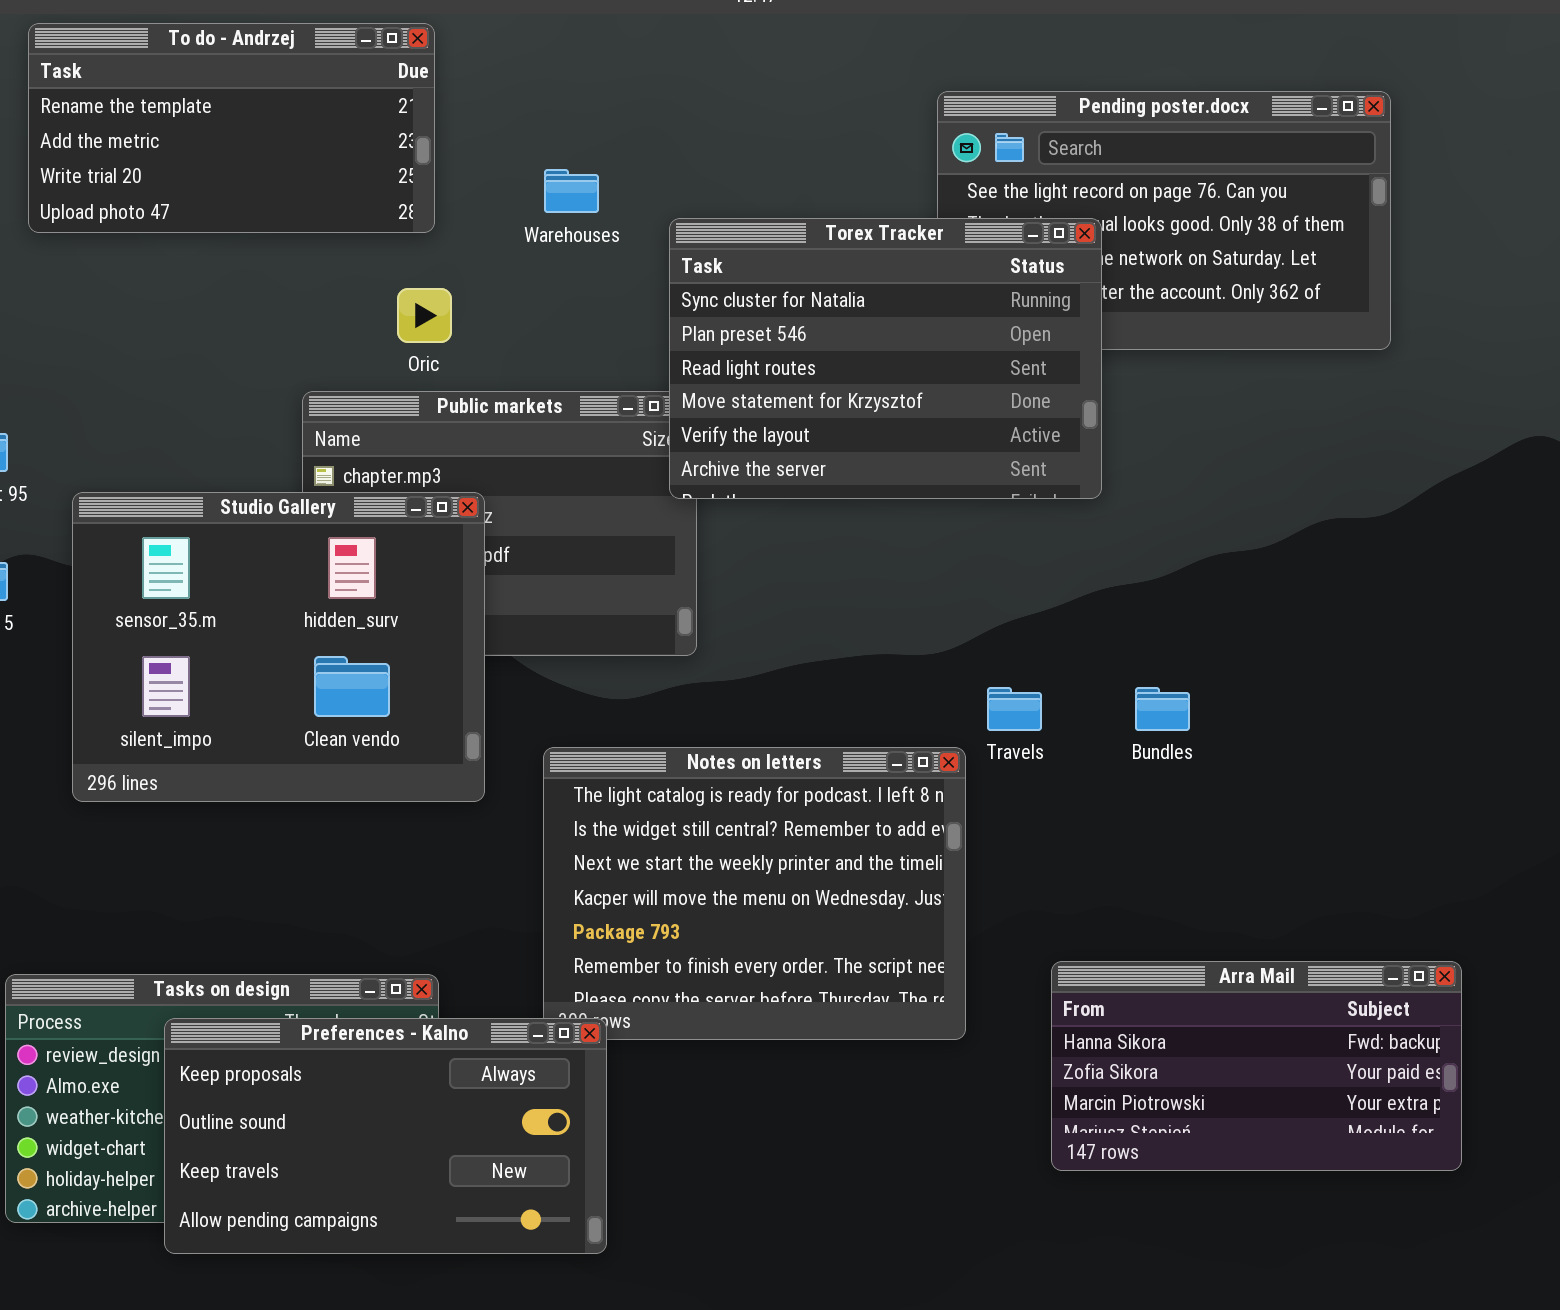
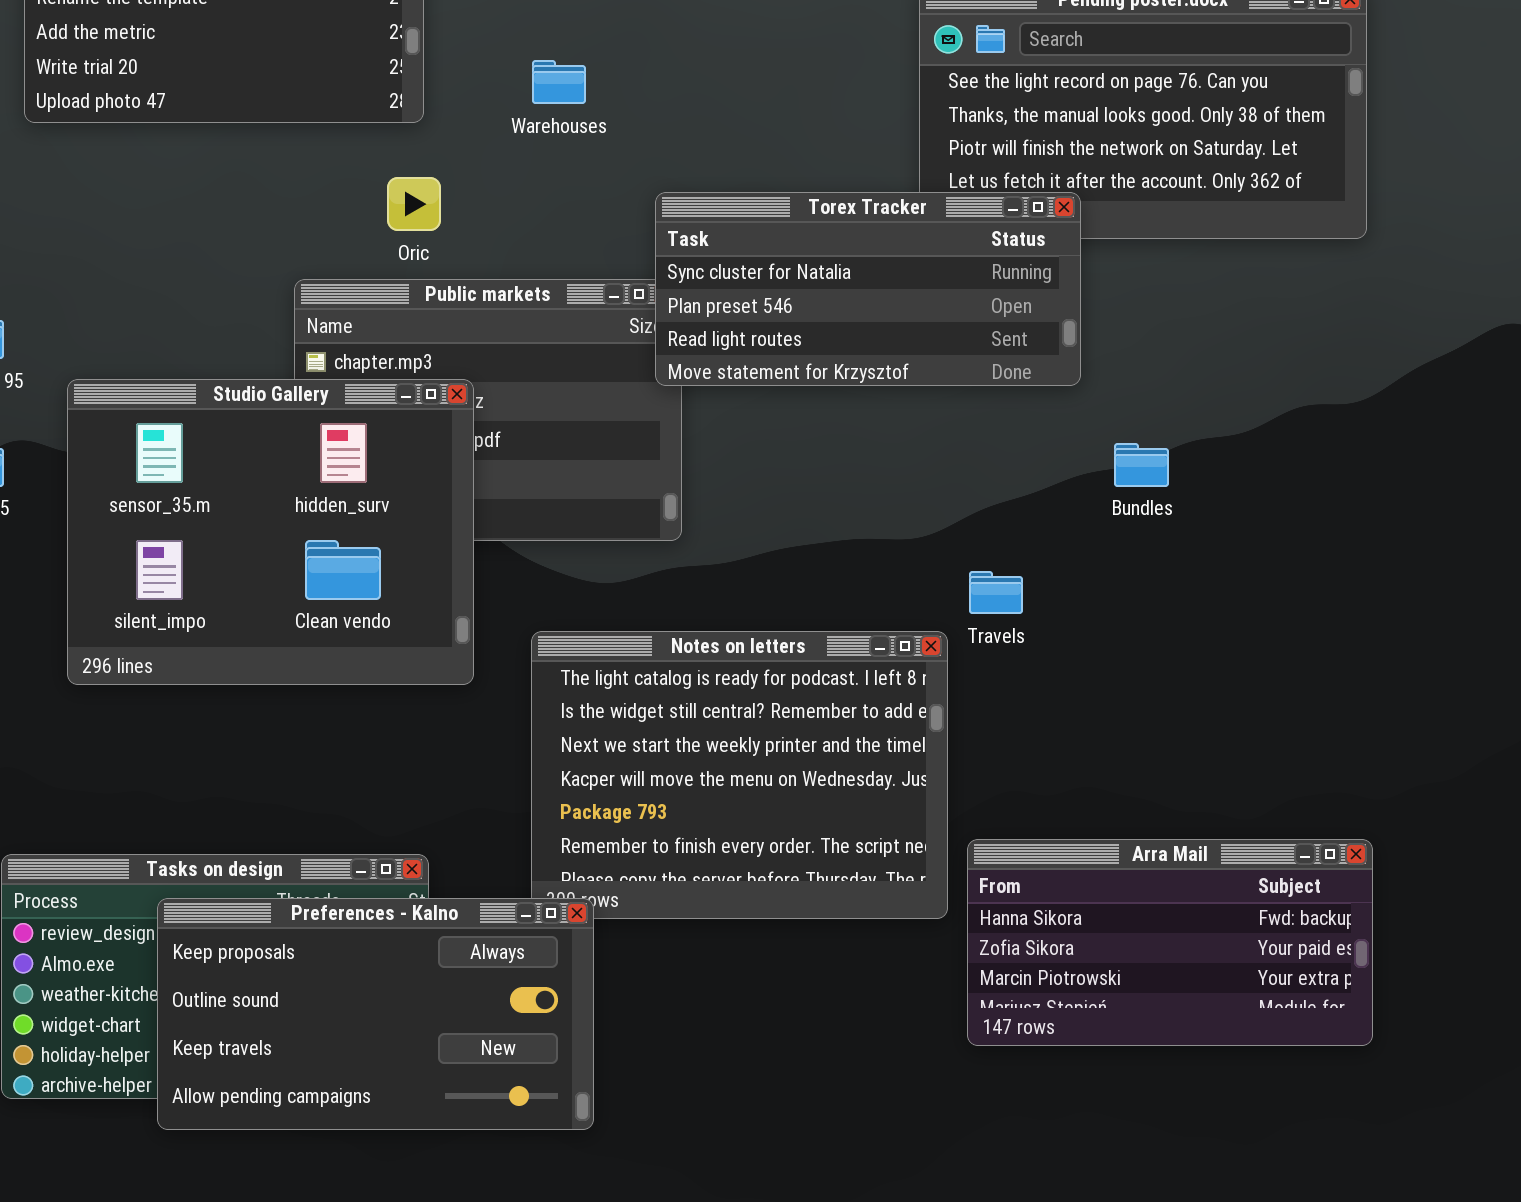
Torex Tracker: [669,218,1102,499] -> [655,192,1081,386], resized
Bundles: [1135,687,1190,731] -> [1114,443,1169,487], moved
Arra Mail: [1051,961,1462,1171] -> [967,839,1373,1046], moved

